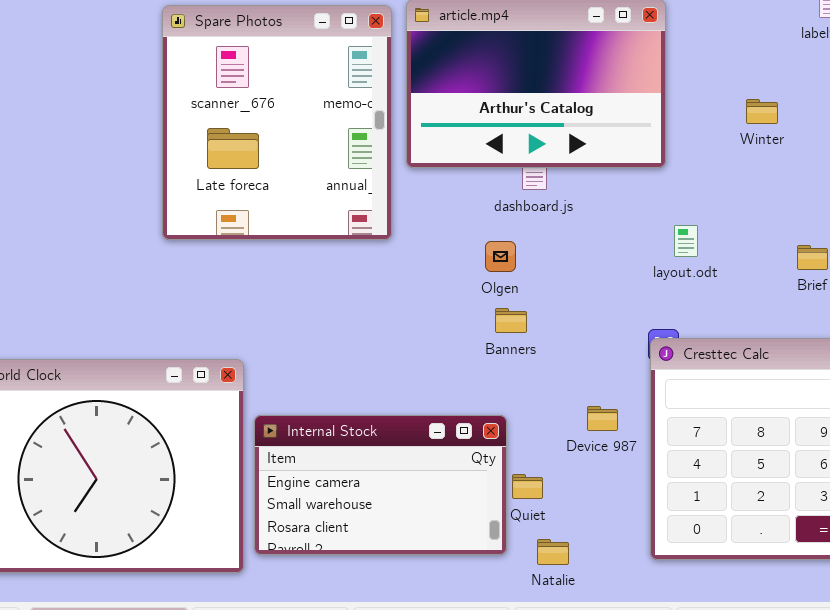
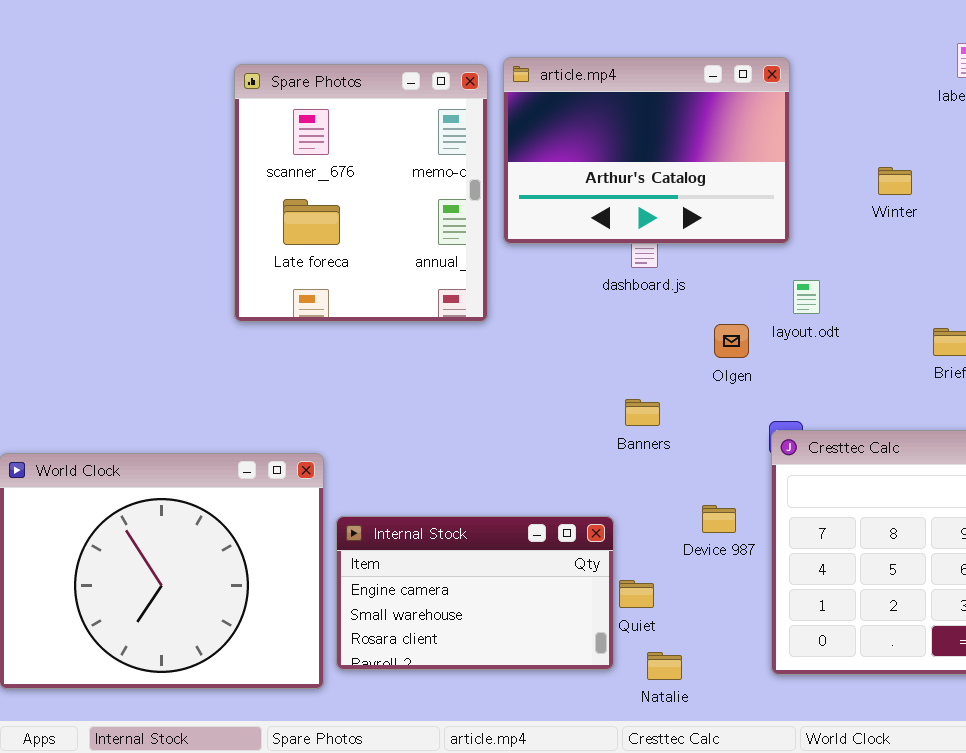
layout.odt: [674,225,698,257] -> [793,280,820,314], moved
Olgen: [485,241,516,272] -> [714,324,749,358], moved
Banners: [495,308,527,333] -> [625,399,660,426], moved

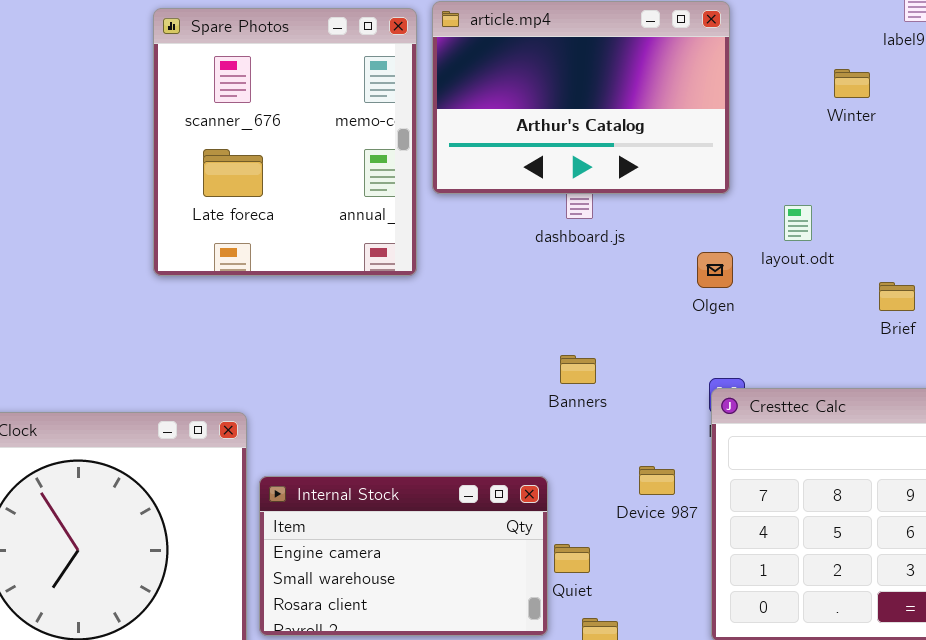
Winter: [878,167,912,195] -> [834,69,870,98], moved
layout.odt: [793,280,820,314] -> [784,205,812,241], moved
Olgen: [714,324,749,358] -> [697,252,733,288], moved

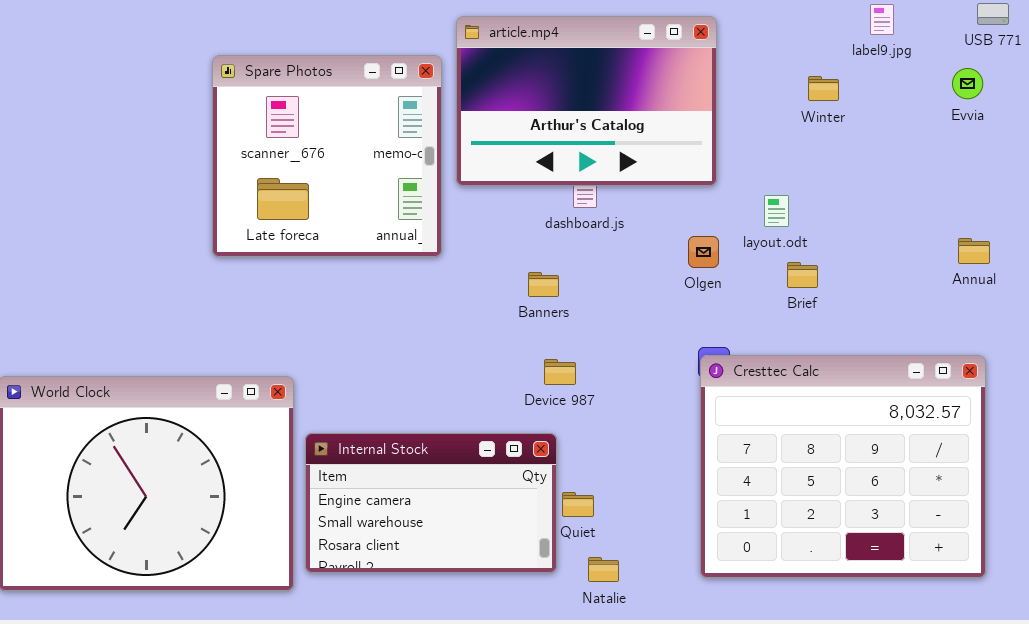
Spare Photos: [153,8,417,276] -> [212,55,442,257], resized
Brief: [879,282,915,311] -> [787,262,818,288], moved
Banners: [560,355,596,384] -> [528,272,559,297], moved
Device 987: [639,466,675,495] -> [544,359,576,385], moved

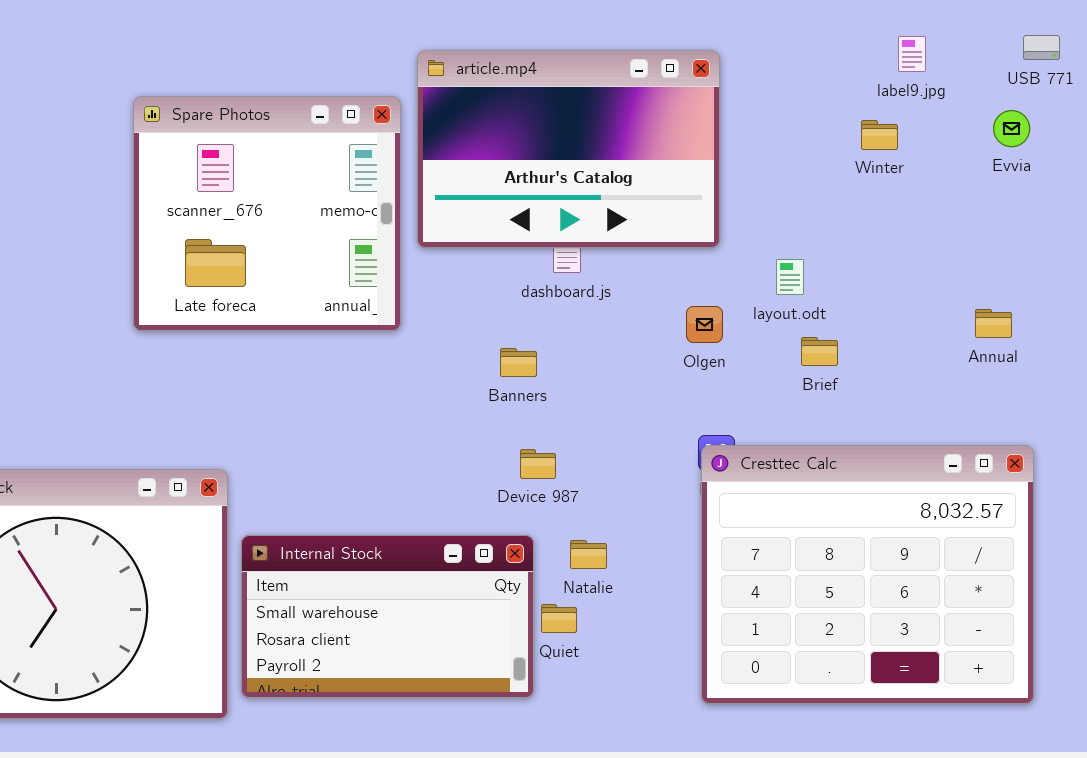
Winter: [808,76,839,101] -> [861,120,898,150], moved
Annual: [958,238,990,264] -> [975,309,1012,338], moved
Internal Stock: [305,433,557,573] -> [241,535,534,698], scrolled down 1 row
Natalie: [588,557,619,582] -> [570,540,607,569], moved

